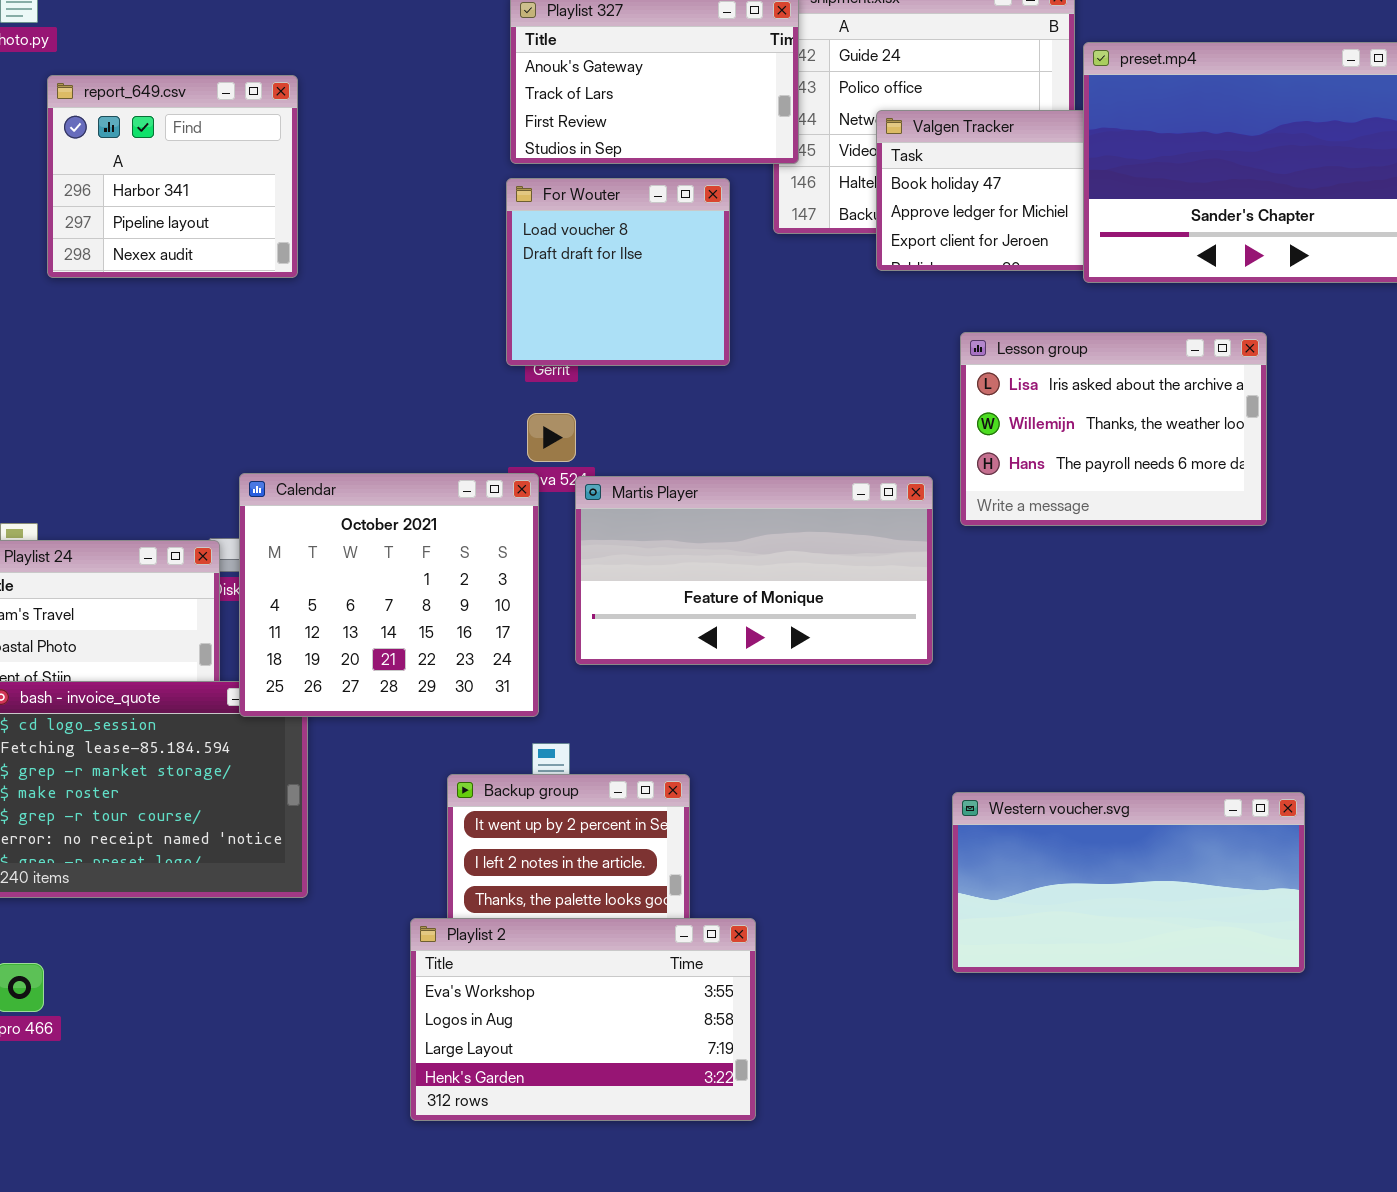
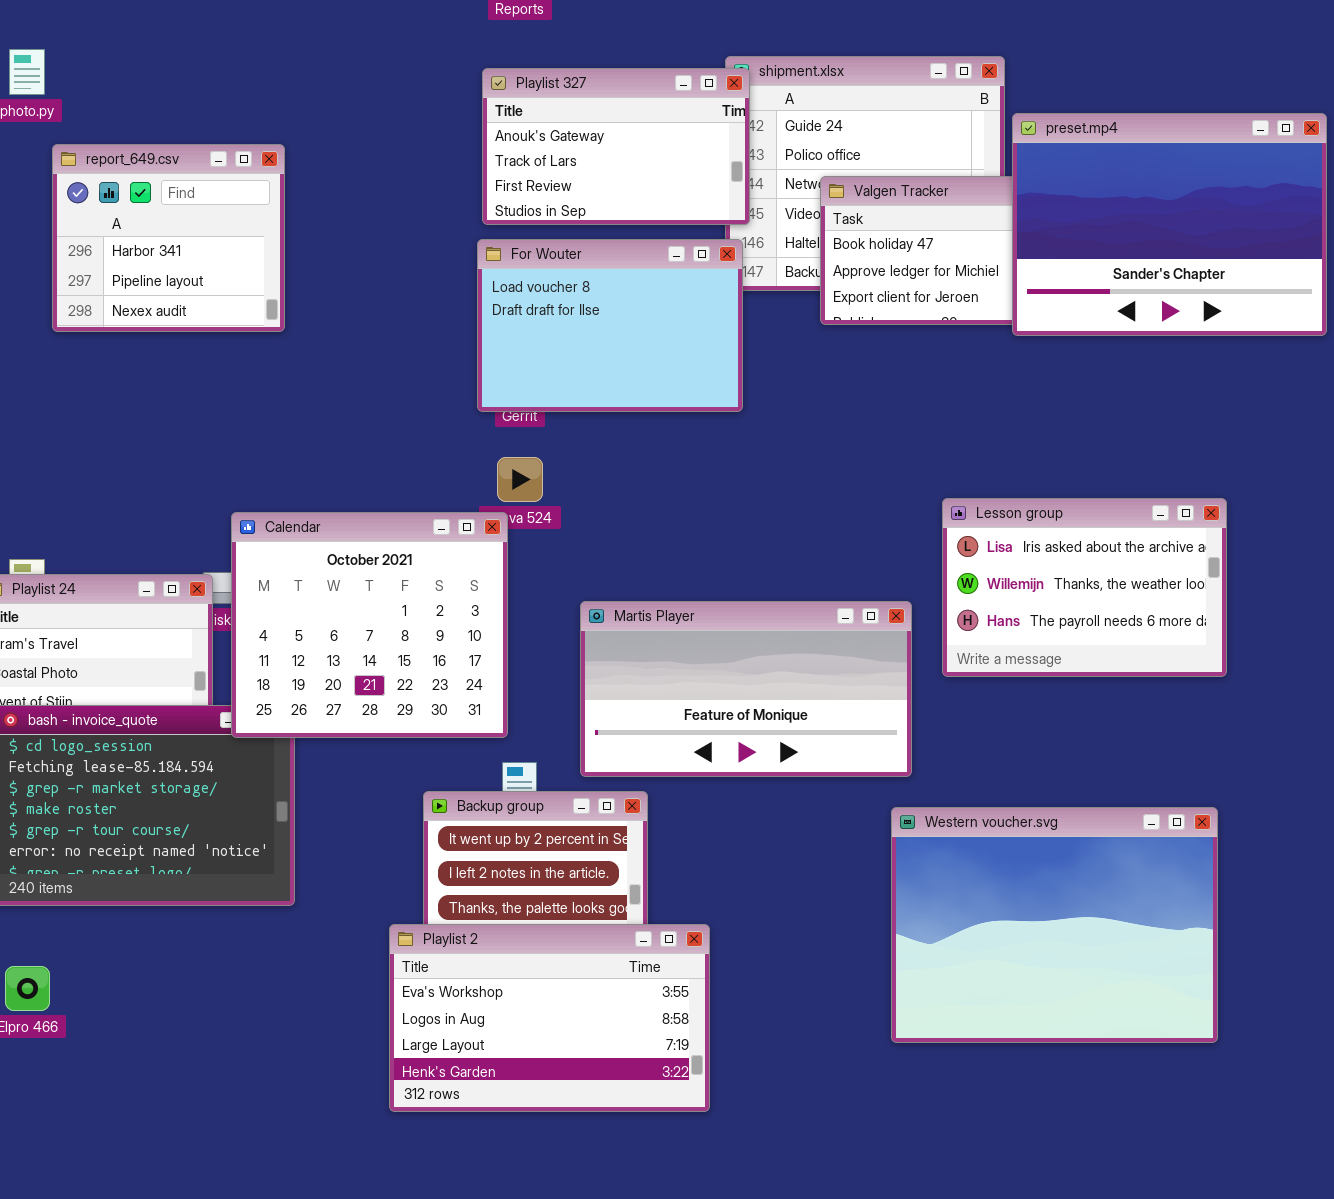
For Wouter: [506,178,730,366] -> [477,239,743,412], resized
Lesson group: [960,332,1267,526] -> [942,498,1227,677], moved
Martis Player: [575,476,933,665] -> [580,601,912,777], moved
Western voucher.svg: [952,792,1305,973] -> [891,807,1218,1043], resized

